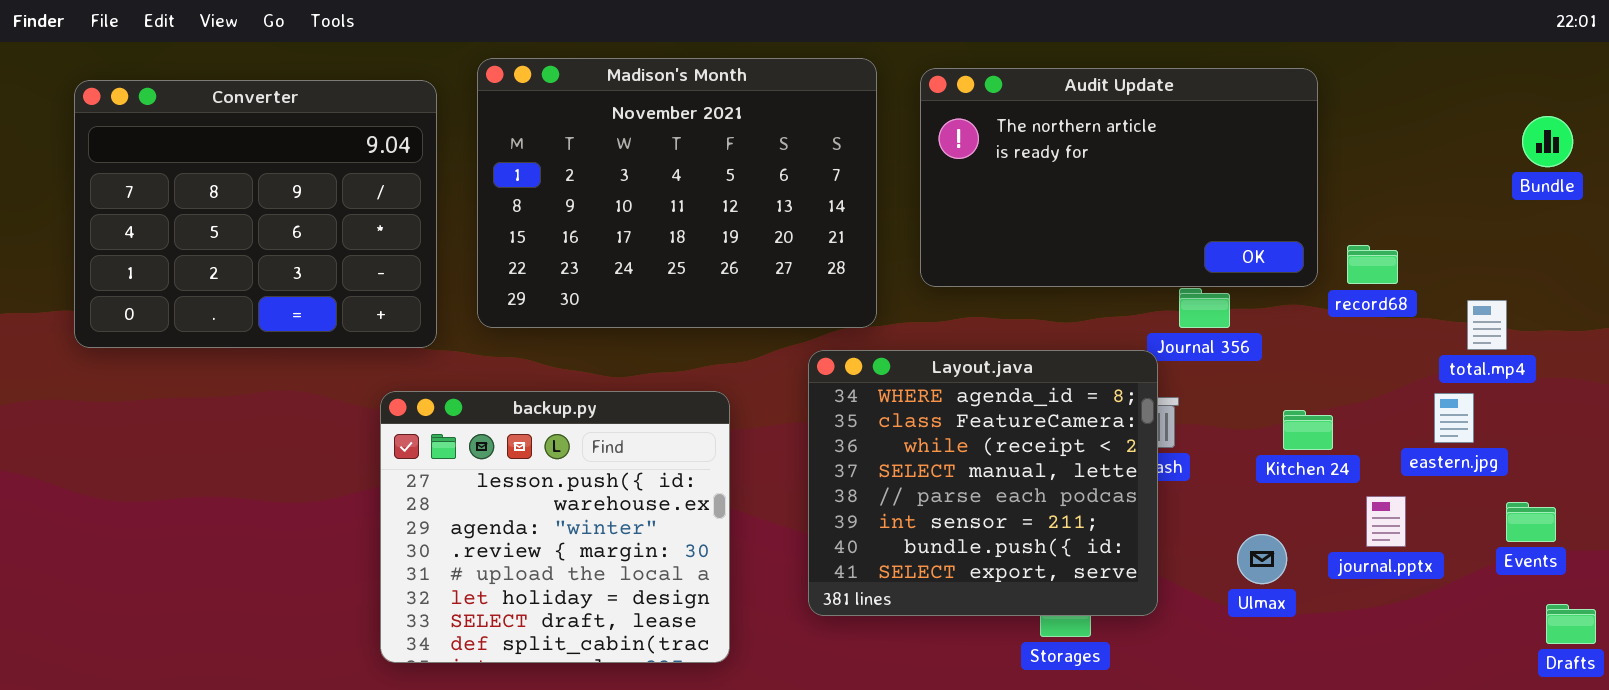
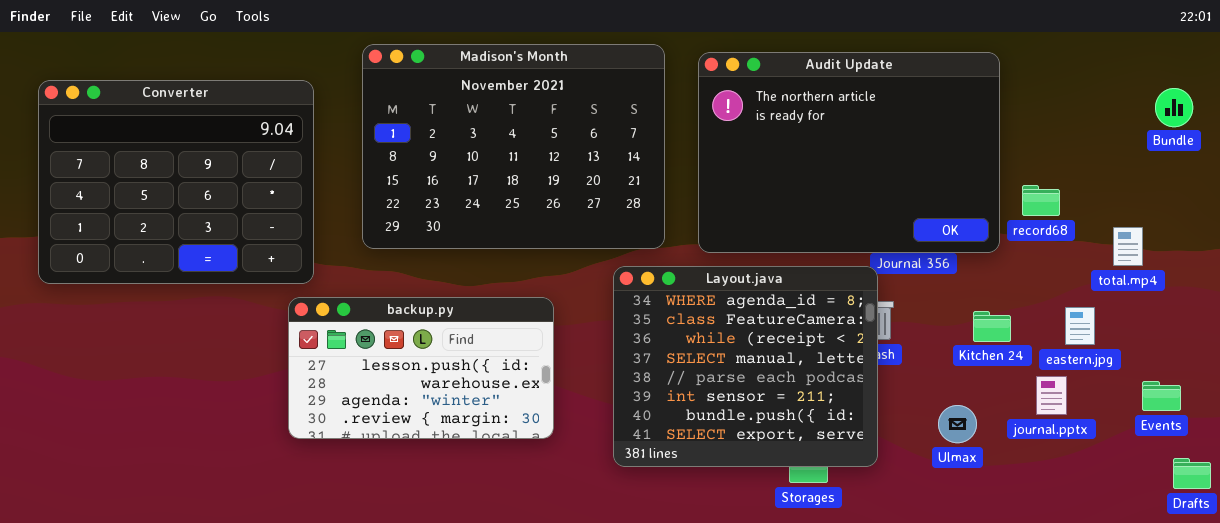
Audit Update: [920,68,1318,287] -> [698,52,1000,253], resized
Converter: [74,80,437,348] -> [38,80,314,284], moved
backup.py: [380,391,730,663] -> [288,297,554,439], resized
eastern.jpg: [1434,393,1474,443] -> [1065,307,1095,345], moved

